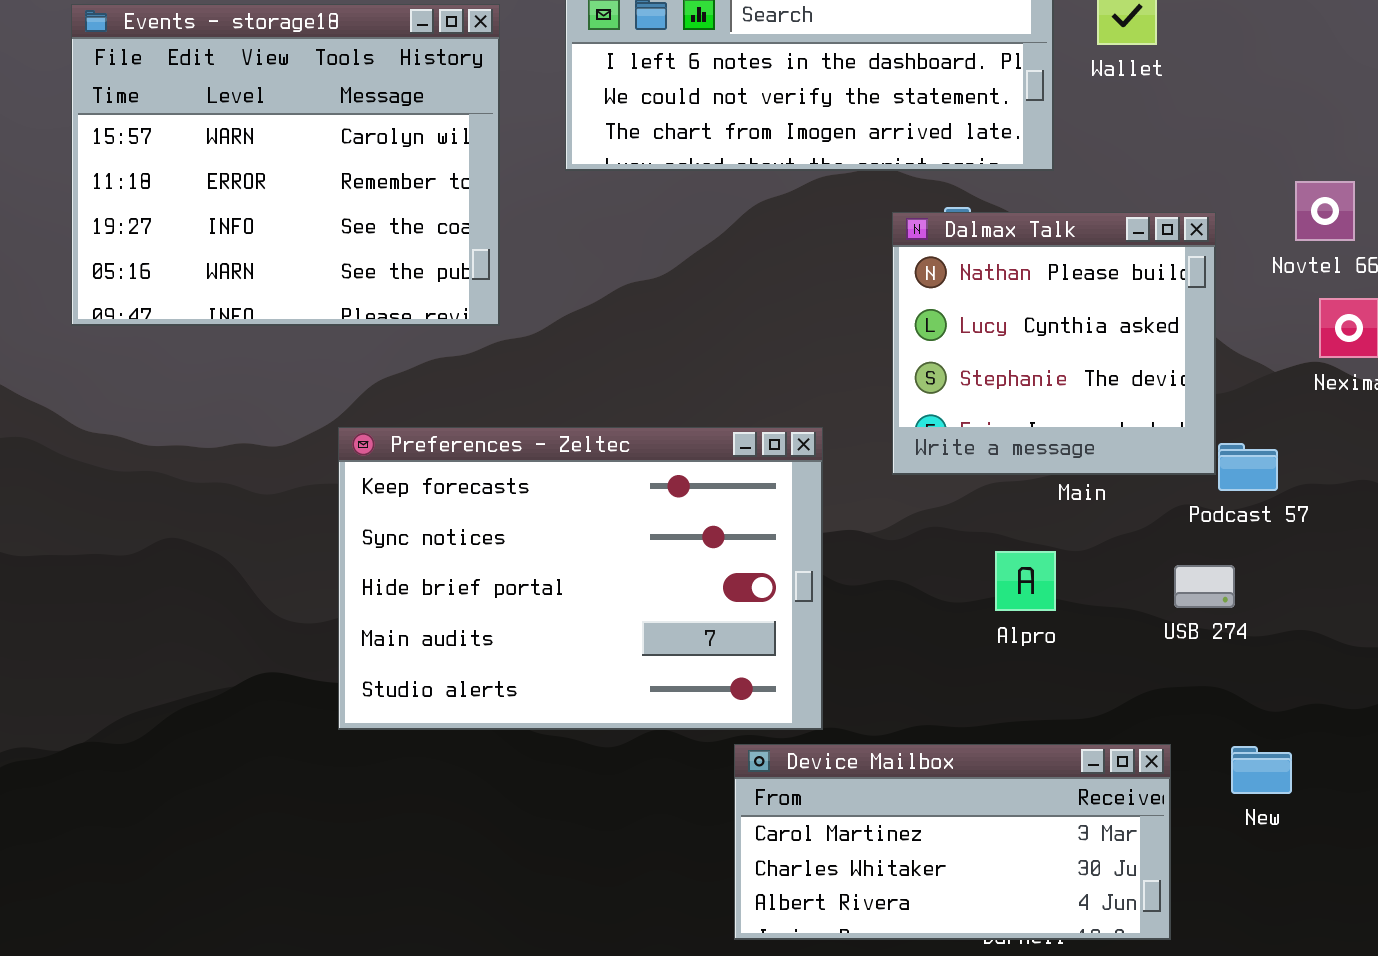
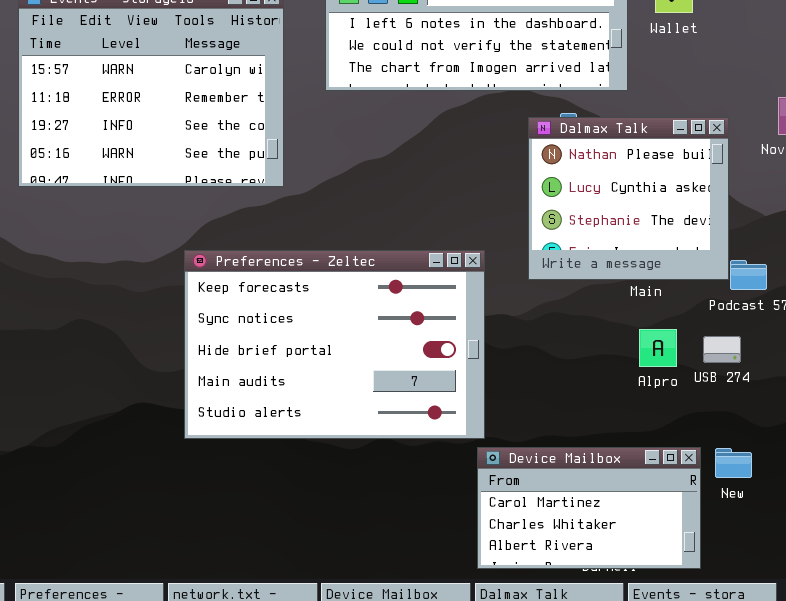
Alpro: [995,551,1056,611] -> [639,329,677,367], moved
Device Mailbox: [734,744,1171,940] -> [477,447,701,569], resized
New: [1231,746,1292,794] -> [715,448,752,478], moved

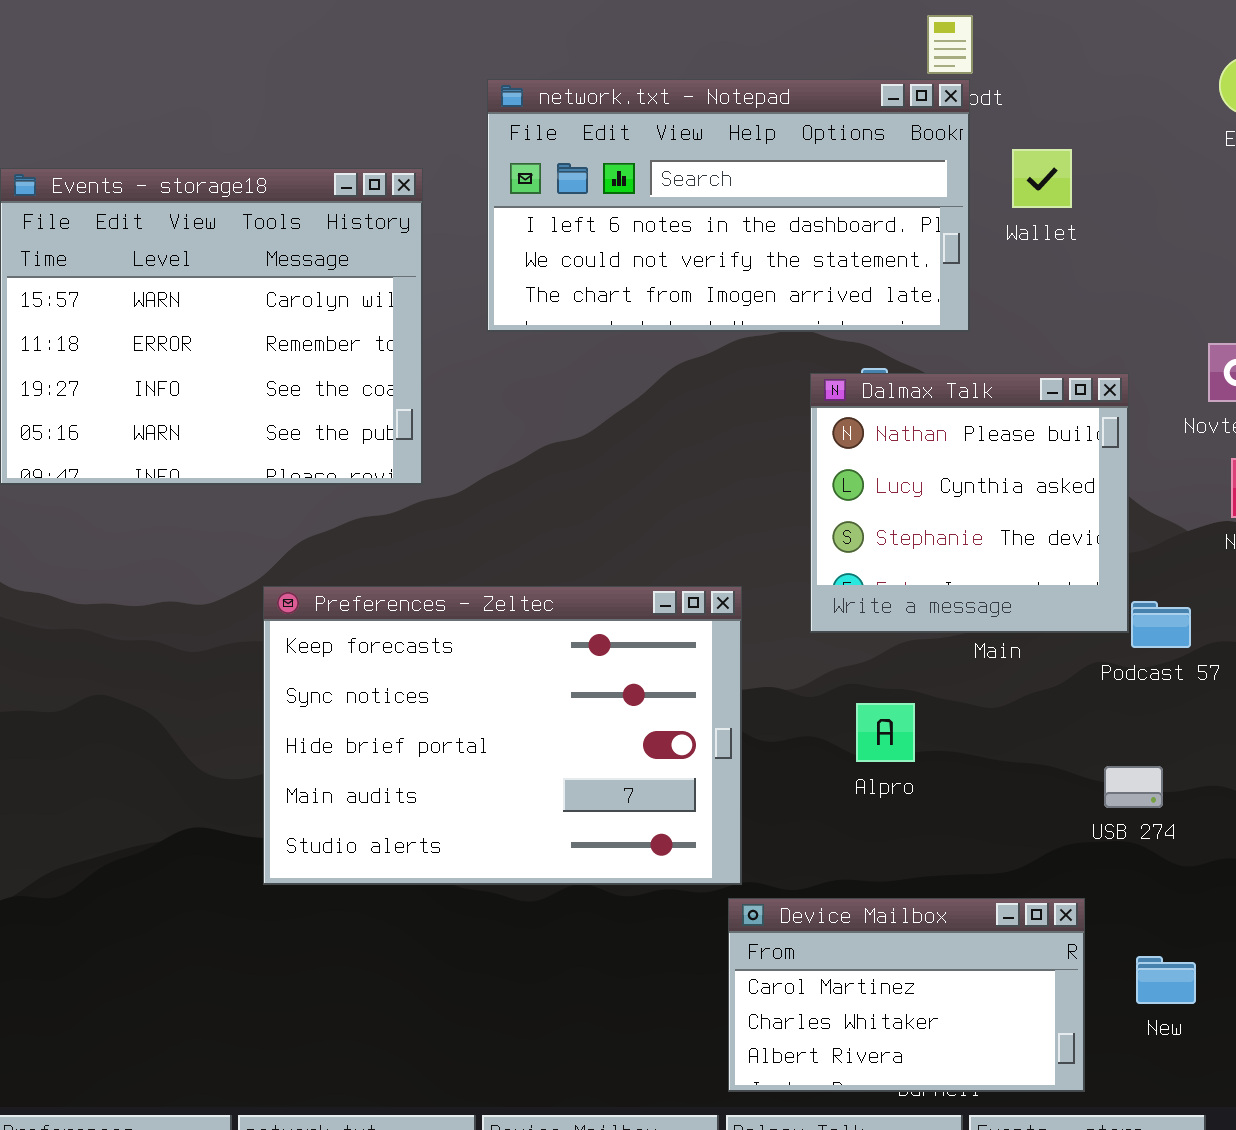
Alpro: [639,329,677,367] -> [856,703,915,762], moved
USB 274: [703,336,741,363] -> [1104,766,1163,808], moved
New: [715,448,752,478] -> [1136,956,1196,1004], moved

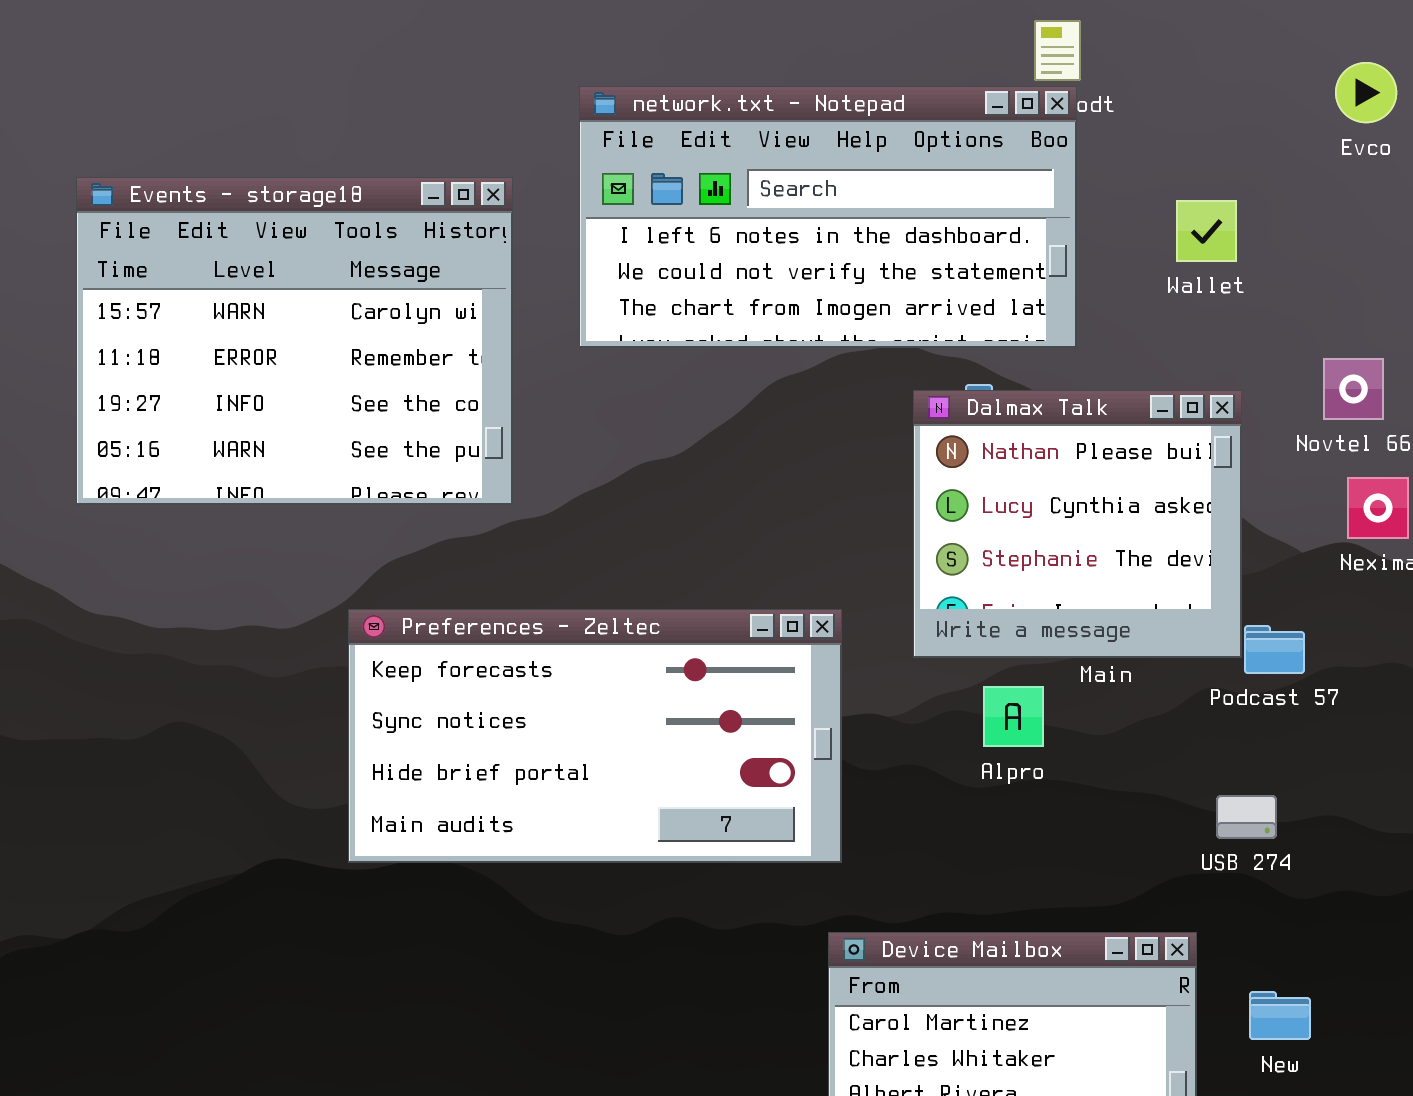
Wallet: [1012,149,1072,208] -> [1176,200,1237,262], moved
Preferences - Zeltec: [263,586,742,885] -> [348,609,842,863], resized
Alpro: [856,703,915,762] -> [983,686,1044,747], moved

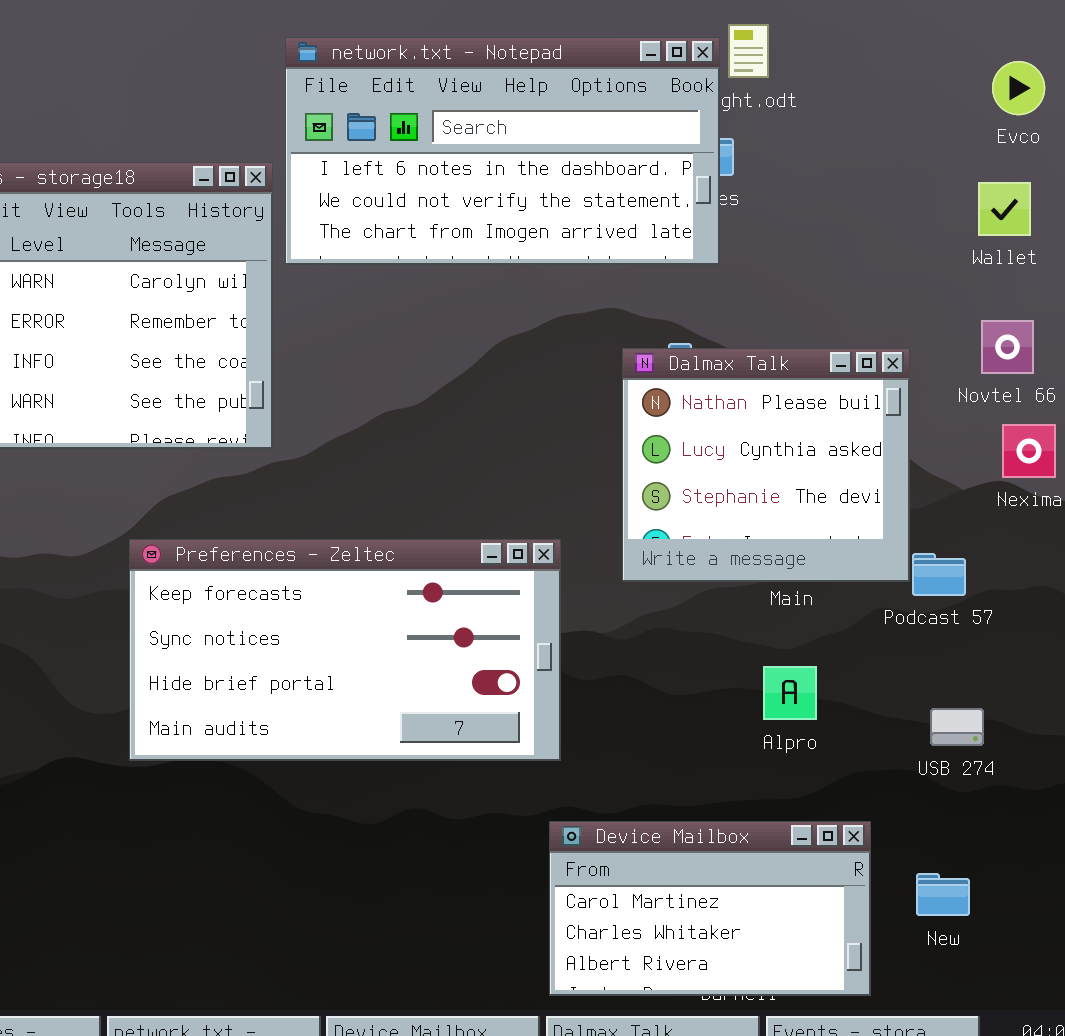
network.txt - Notepad: [579,86,1077,348] -> [285,37,720,265], moved
Wallet: [1176,200,1237,262] -> [978,182,1031,236], moved
Alpro: [983,686,1044,747] -> [763,666,817,720], moved
USB 274: [1216,795,1277,839] -> [930,708,984,746], moved

